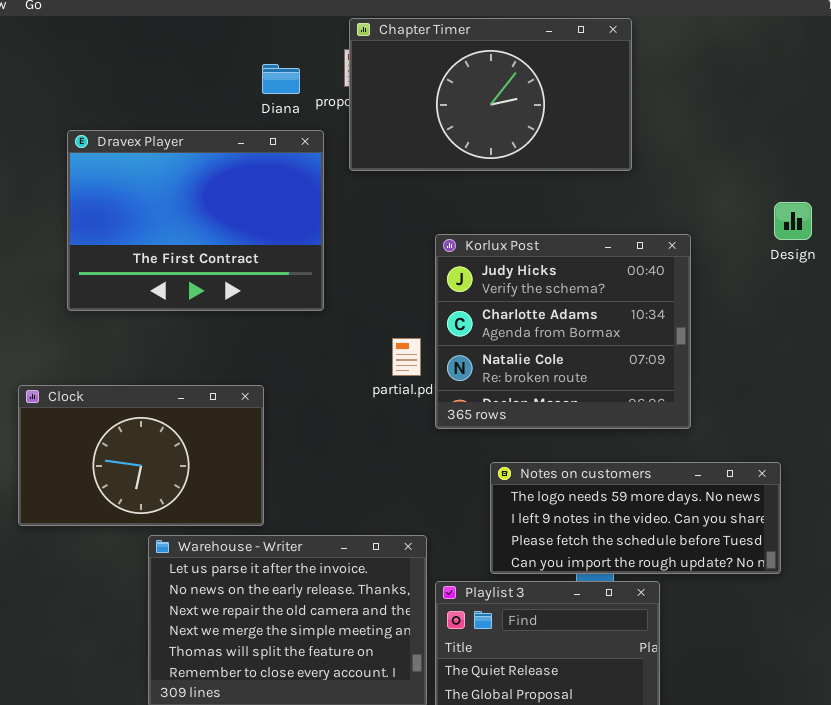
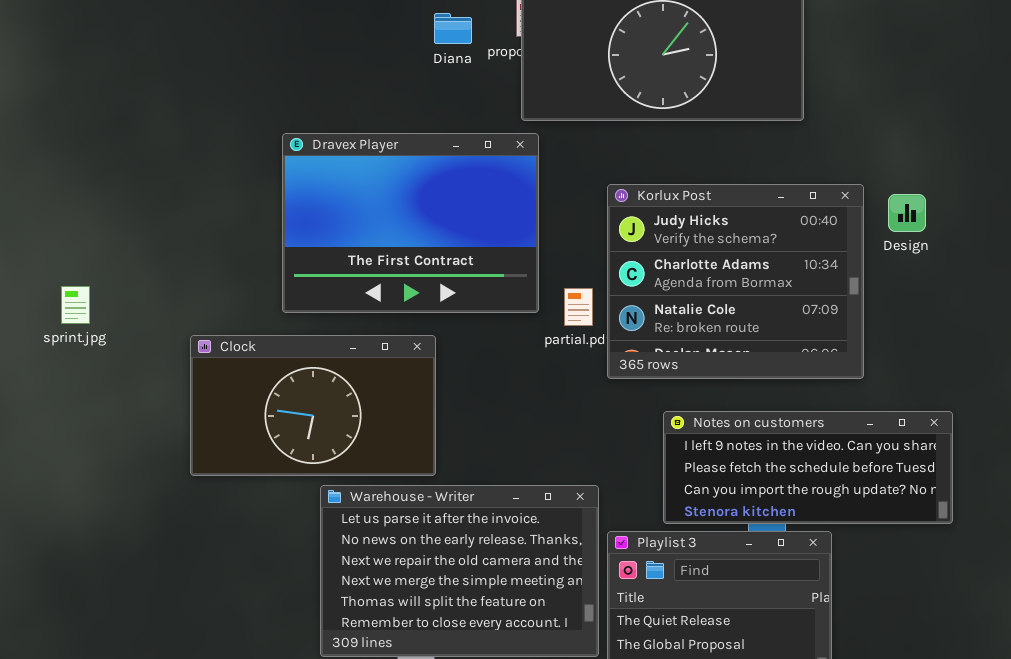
Dravex Player: [67,130,324,311] -> [282,133,539,313], moved
Design: [774,202,812,240] -> [888,194,926,232], moved
Notes on customers: [490,462,781,574] -> [663,411,953,524], scrolled down 1 row

